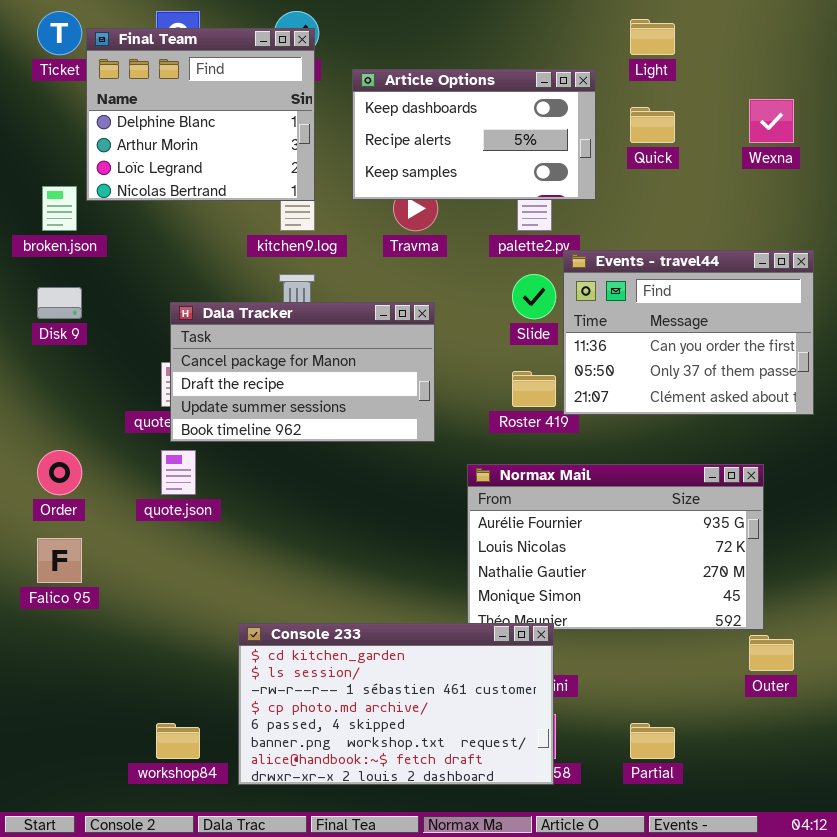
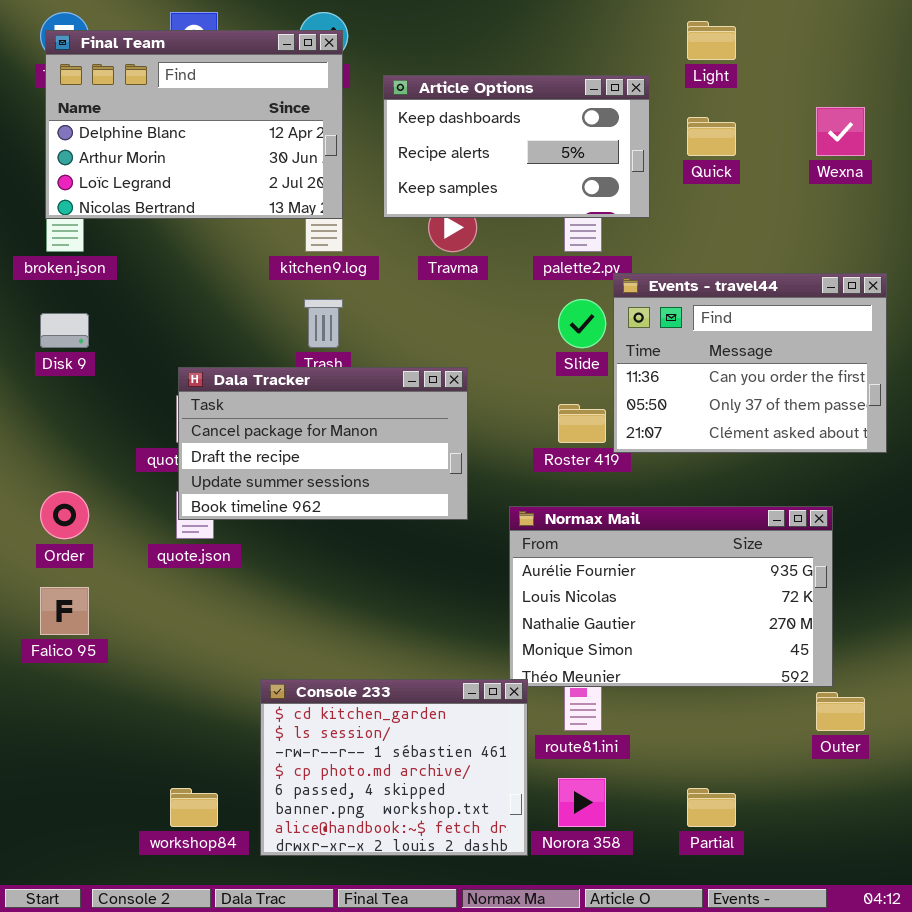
Final Team: [86,28,315,201] -> [45,30,343,219], resized
Dala Tracker: [170,302,435,442] -> [178,367,468,520], moved
Console 233: [238,623,554,785] -> [260,679,528,856], resized

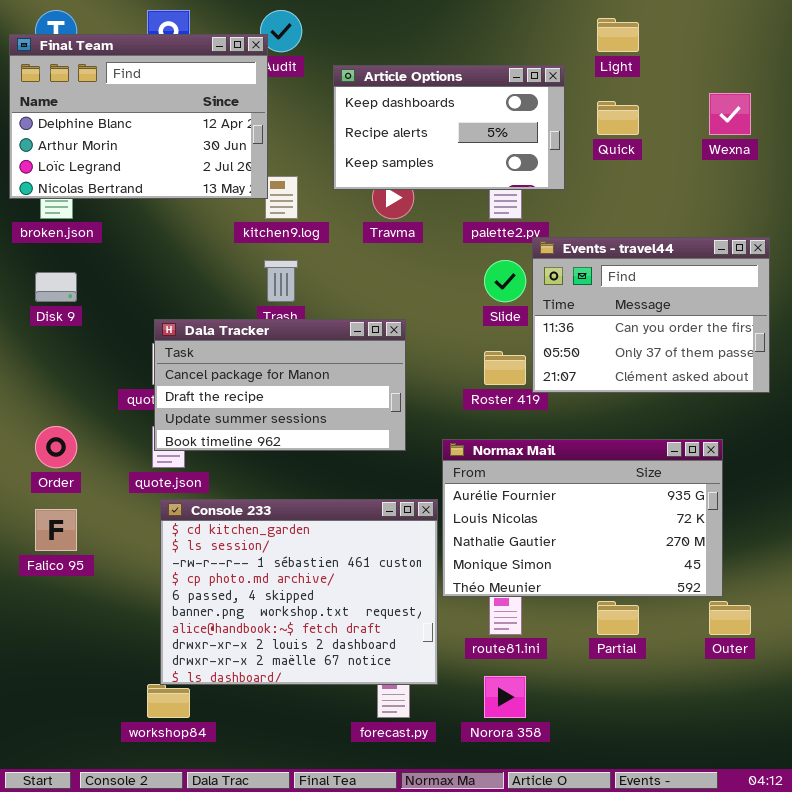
Final Team: [45,30,343,219] -> [9,34,268,199], moved
Console 233: [260,679,528,856] -> [160,499,438,685], moved, resized
Partial: [687,788,736,827] -> [597,601,639,635], moved

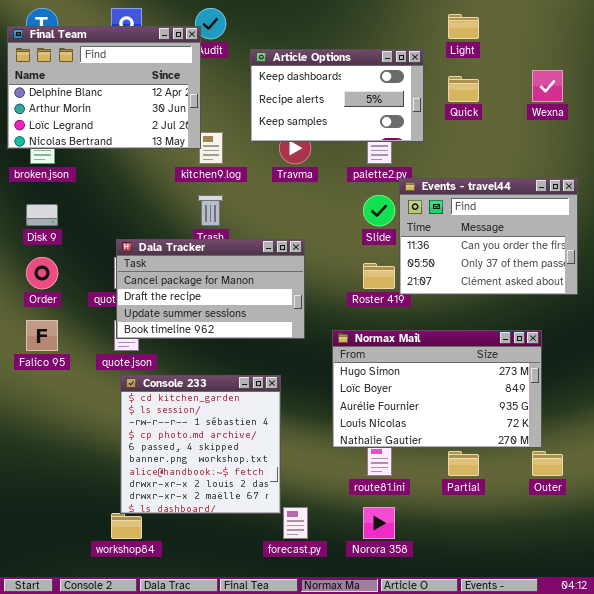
Order: [35,426,77,468] -> [26,257,58,289], moved
Normax Mail: [442,439,723,597] -> [332,330,542,448], scrolled up 2 rows
Console 233: [160,499,438,685] -> [120,375,281,514], resized
Falico 95: [35,509,77,551] -> [26,320,58,351], moved

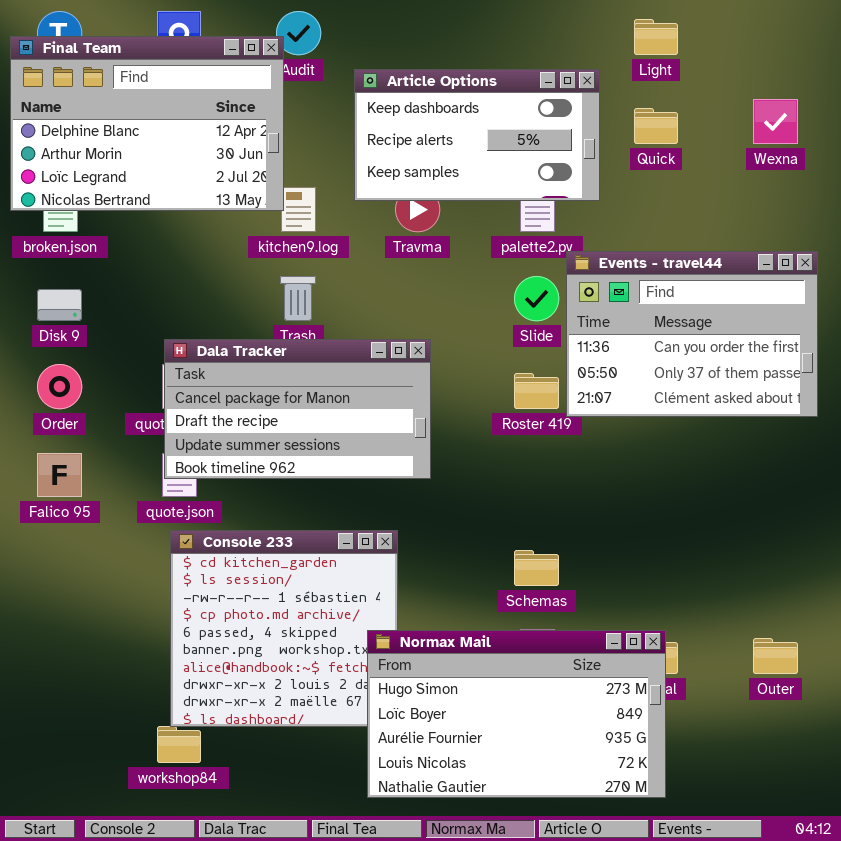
Normax Mail: [332,330,542,448] -> [367,630,666,798], moved

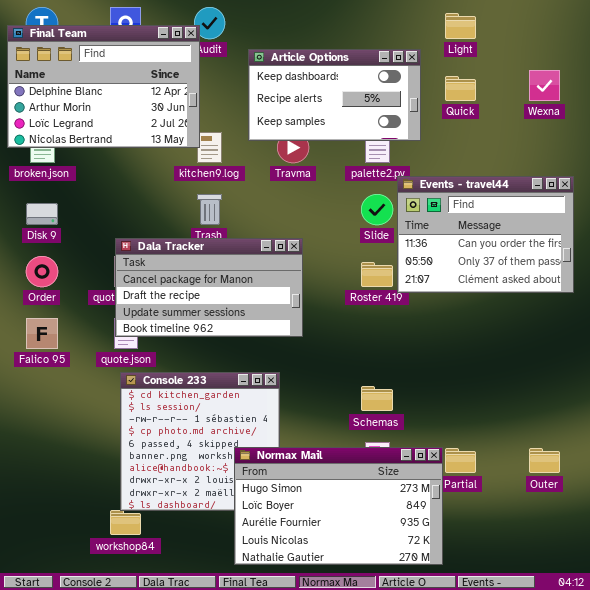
Normax Mail: [367,630,666,798] -> [234,447,443,565], moved

